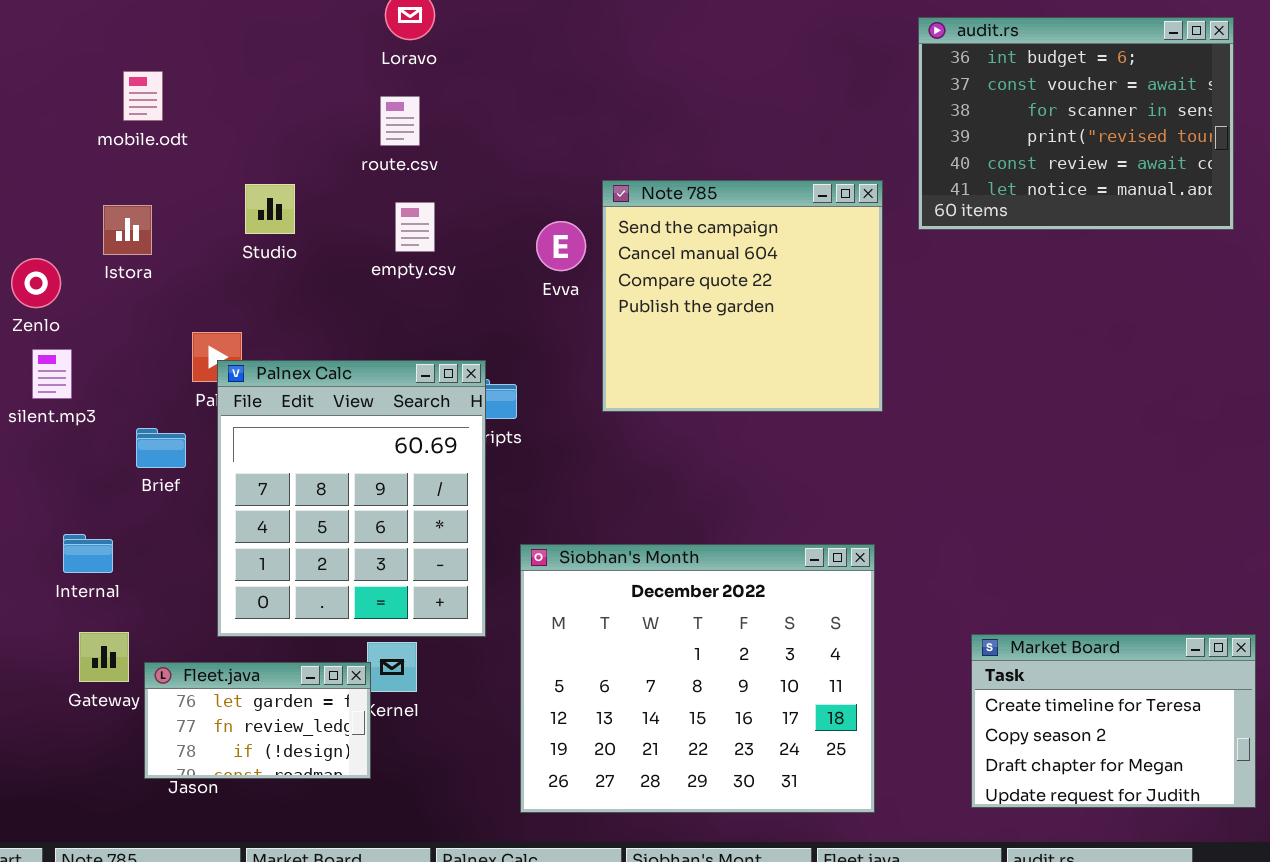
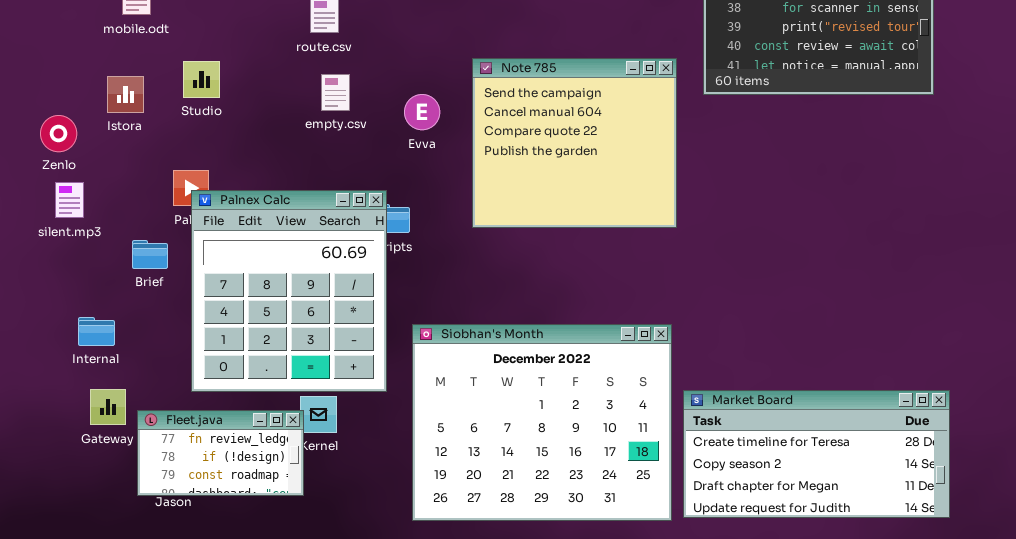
Studio: [245,184,295,234] -> [183,61,220,98], moved
Evva: [536,221,586,271] -> [404,94,440,130], moved
Market Board: [971,634,1256,808] -> [683,390,950,518], resized
Fleet.java: [144,662,371,779] -> [137,410,304,496], scrolled down 1 row

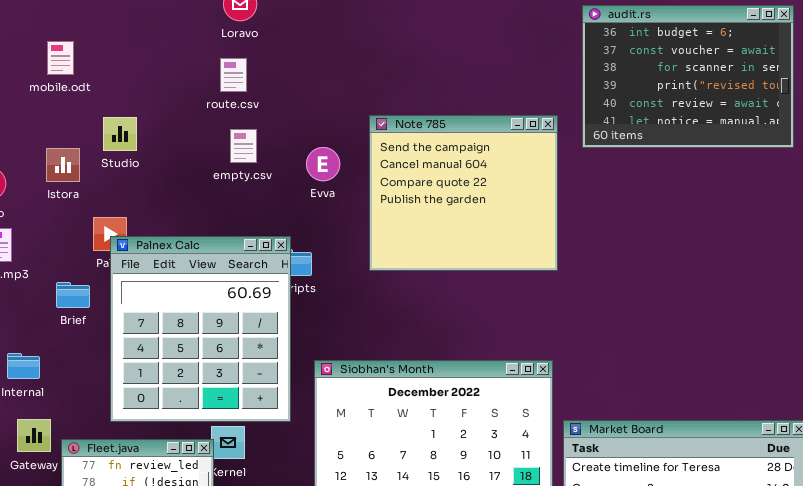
Istora: [107,76,144,113] -> [46,148,80,182], moved

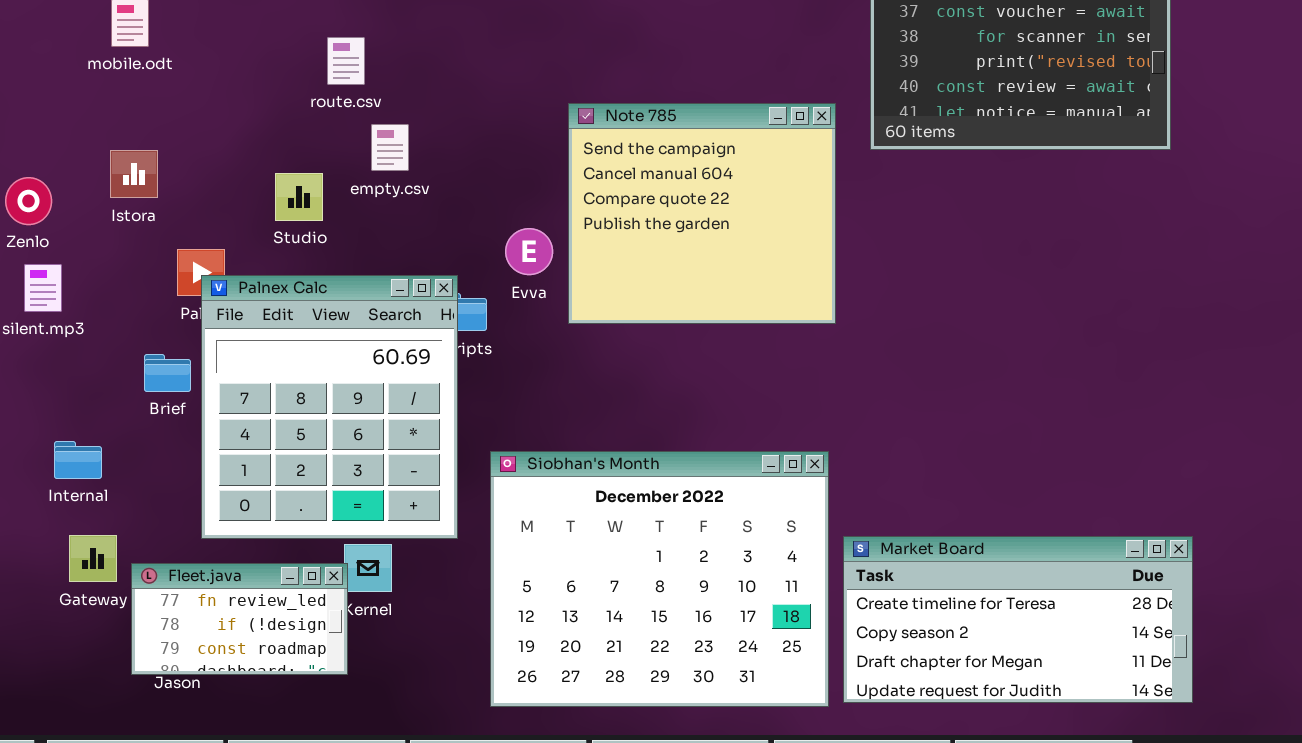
route.csv: [220,58,247,92] -> [327,37,365,85], moved
Studio: [103,117,137,151] -> [275,173,323,221], moved
Evva: [306,147,340,181] -> [505,228,553,275], moved
Brief: [56,282,90,308] -> [144,354,191,392], moved

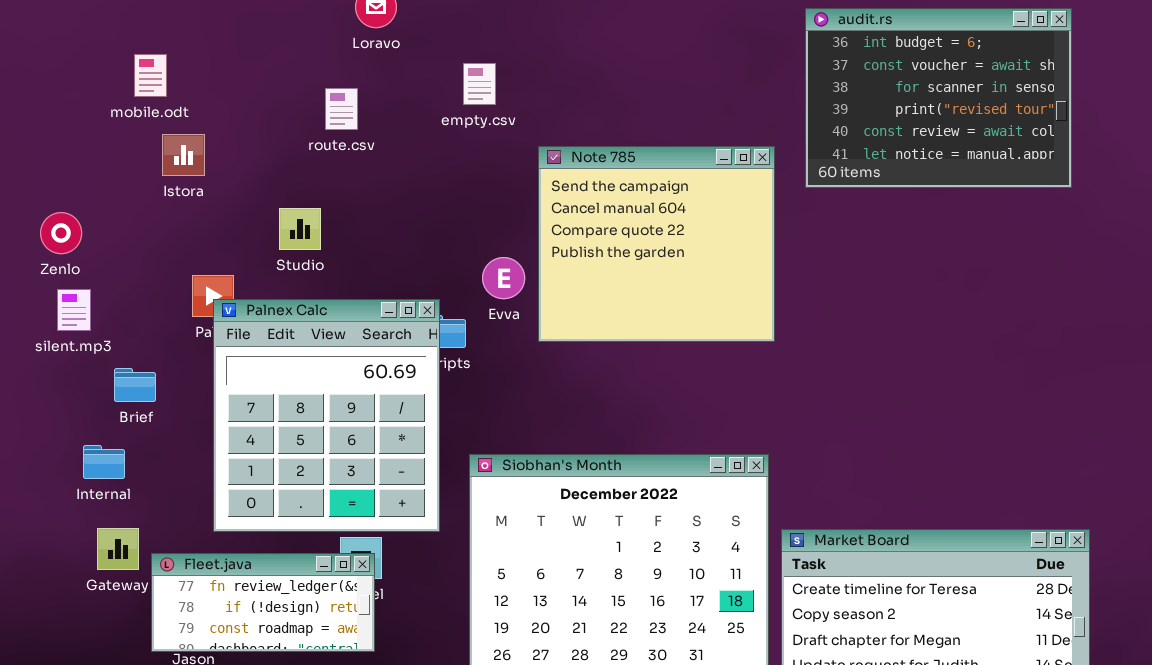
empty.csv: [371,124,409,171] -> [463,63,496,105], moved
Istora: [110,150,158,198] -> [162,134,205,176], moved
Brief: [144,354,191,392] -> [114,368,156,402], moved
Fleet.java: [131,563,348,675] -> [151,553,375,652], resized

